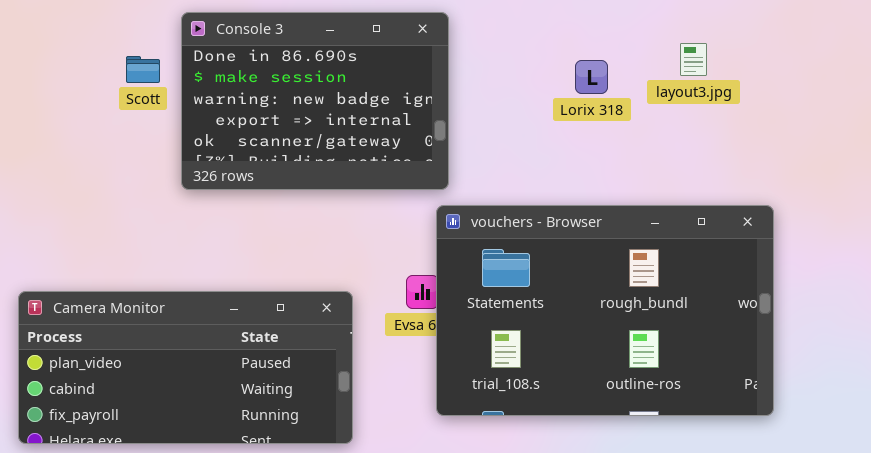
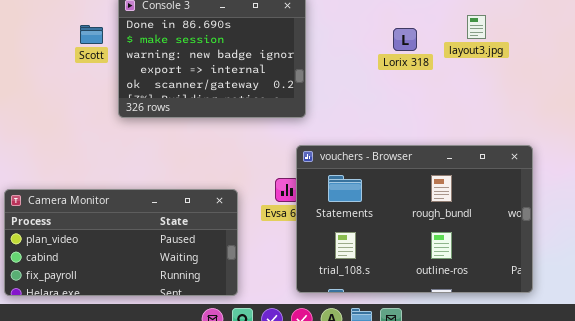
vouchers - Browser: [436,205,774,416] -> [296,145,533,293], moved

